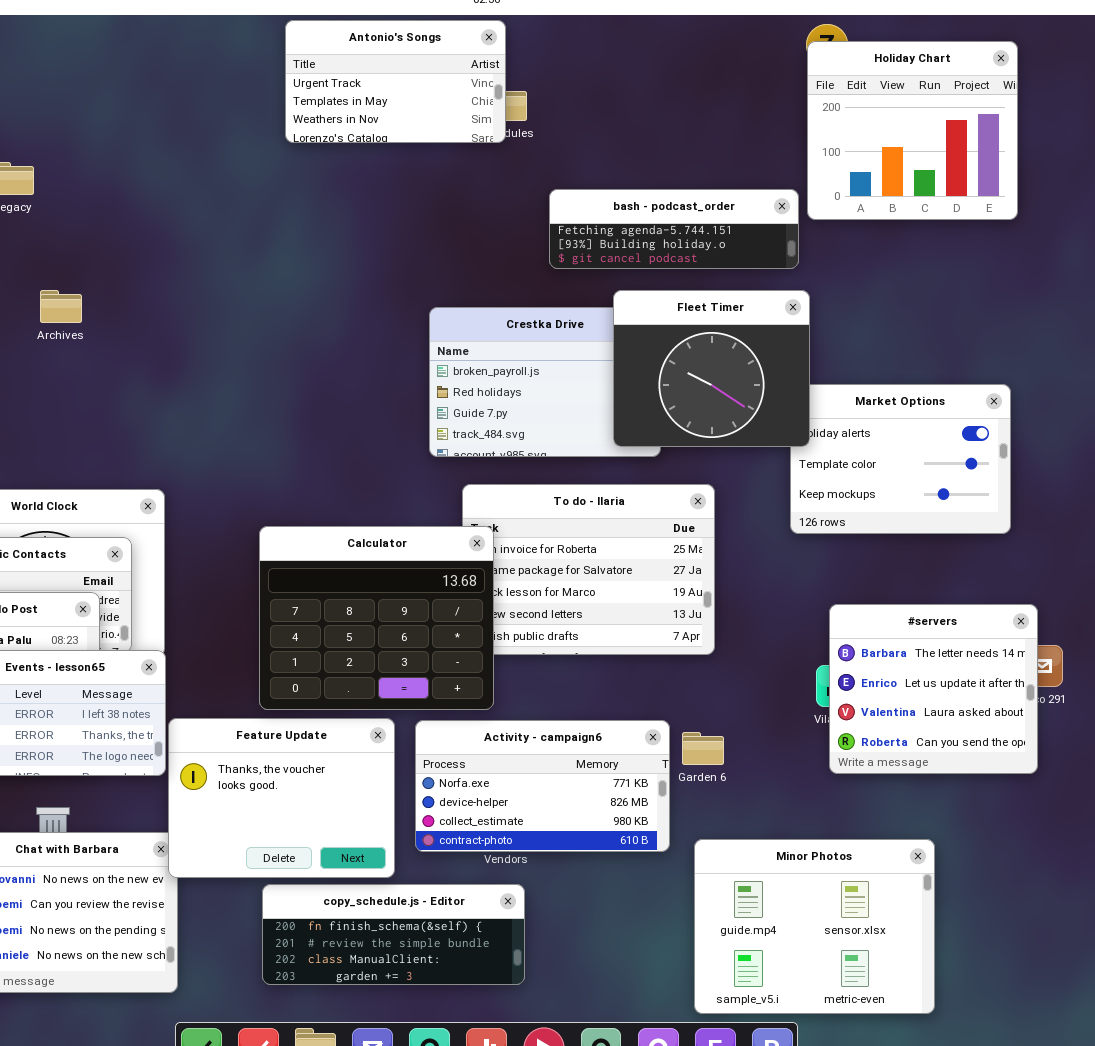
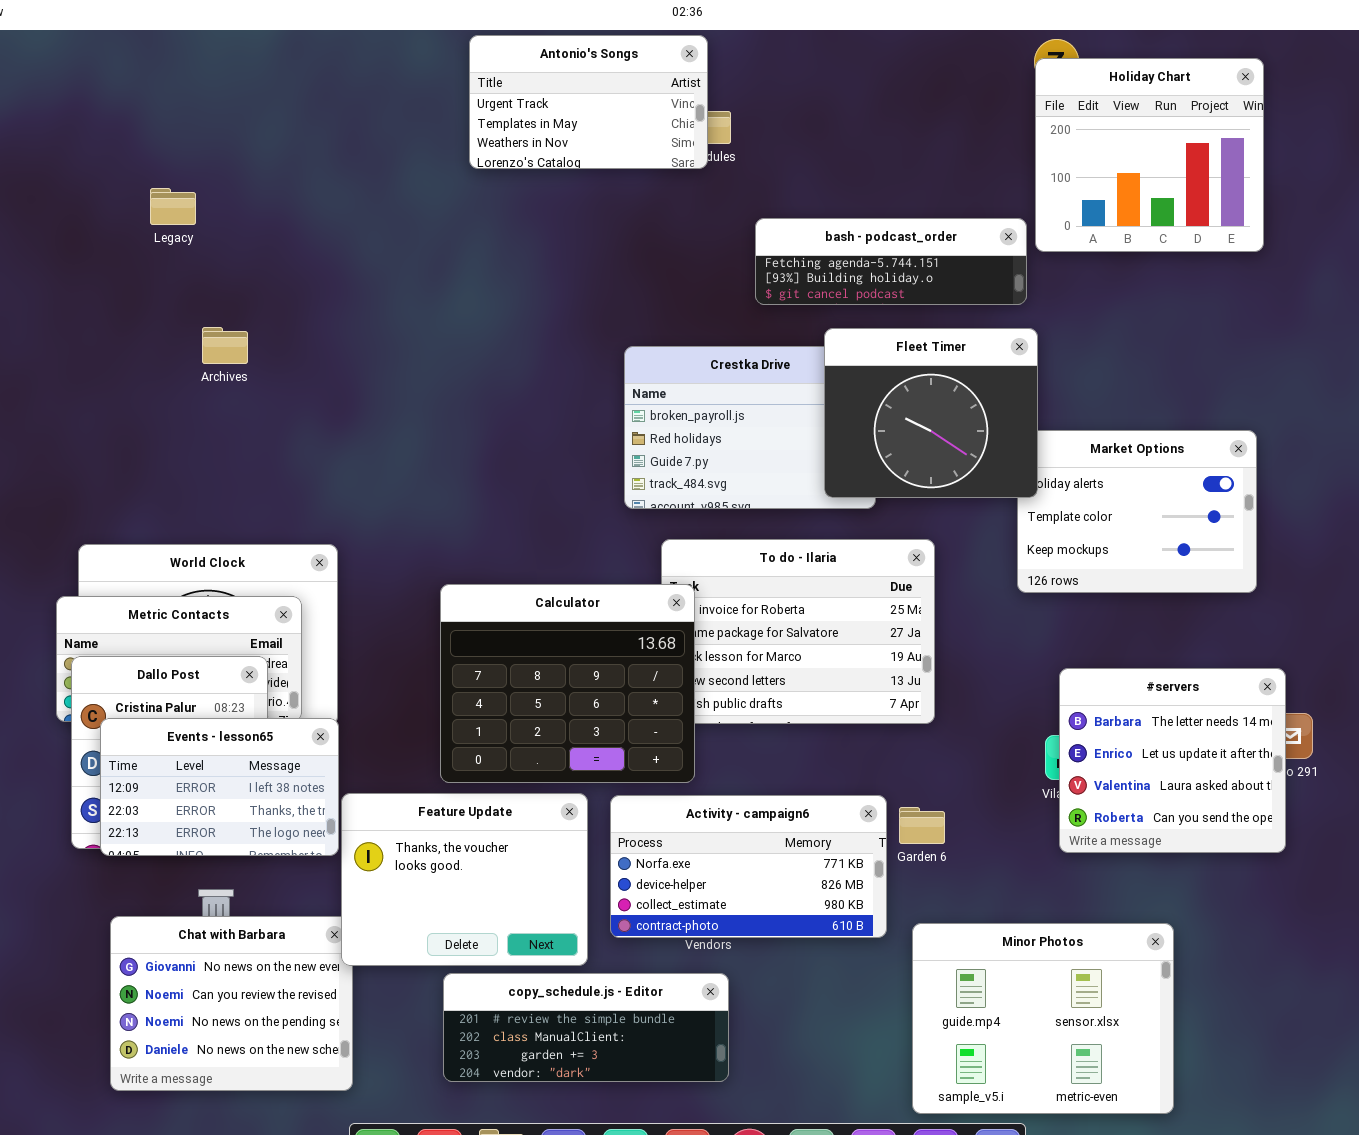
copy_schedule.js - Editor: [262,884,525,985] -> [443,973,729,1082], scrolled down 1 row

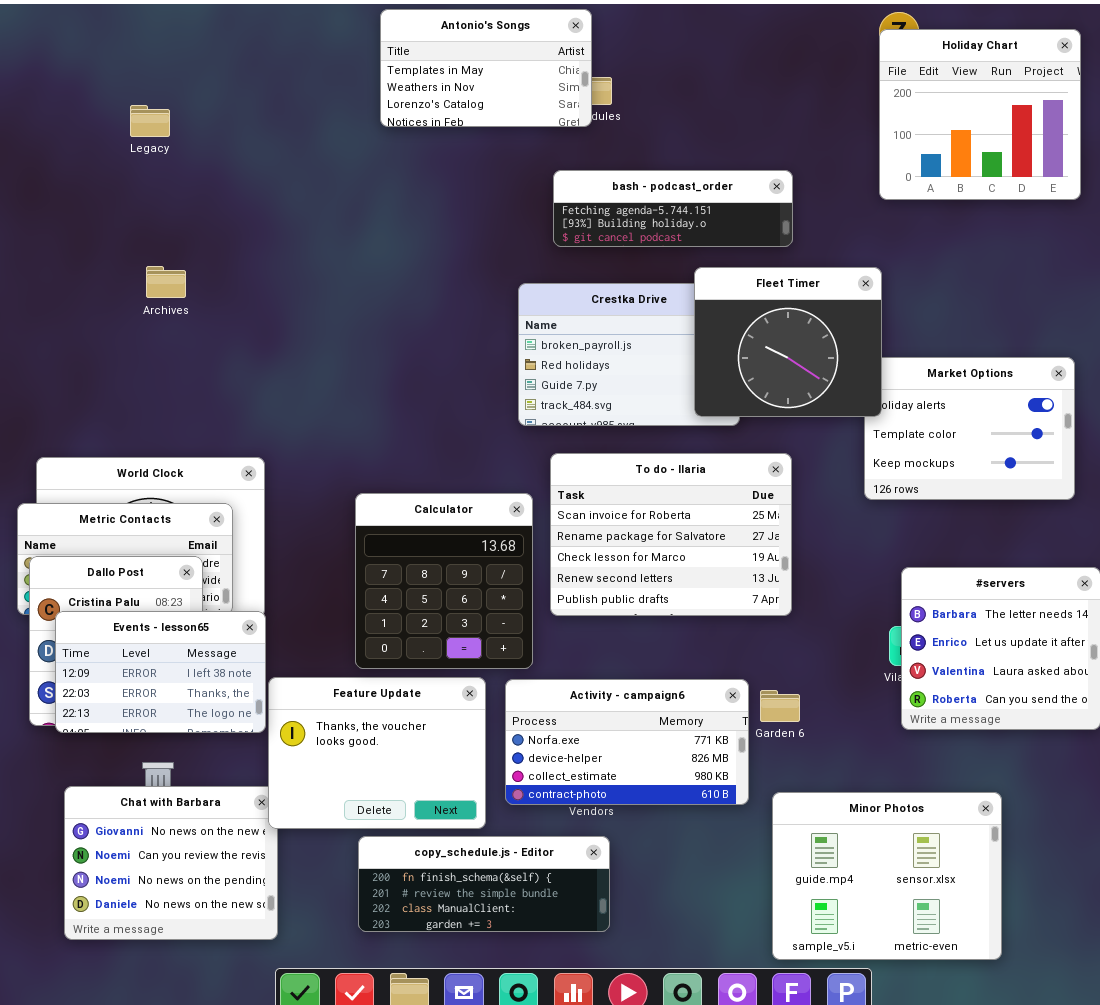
Antonio's Songs: [469,35,708,169] -> [380,9,592,127], scrolled down 1 row
Legacy: [150,188,196,225] -> [130,105,170,137], moved
bash - podcast_order: [755,218,1027,305] -> [553,170,793,247], moved
Calculator: [440,584,695,783] -> [355,493,533,669], resized
copy_schedule.js - Editor: [443,973,729,1082] -> [358,836,610,932], scrolled up 1 row

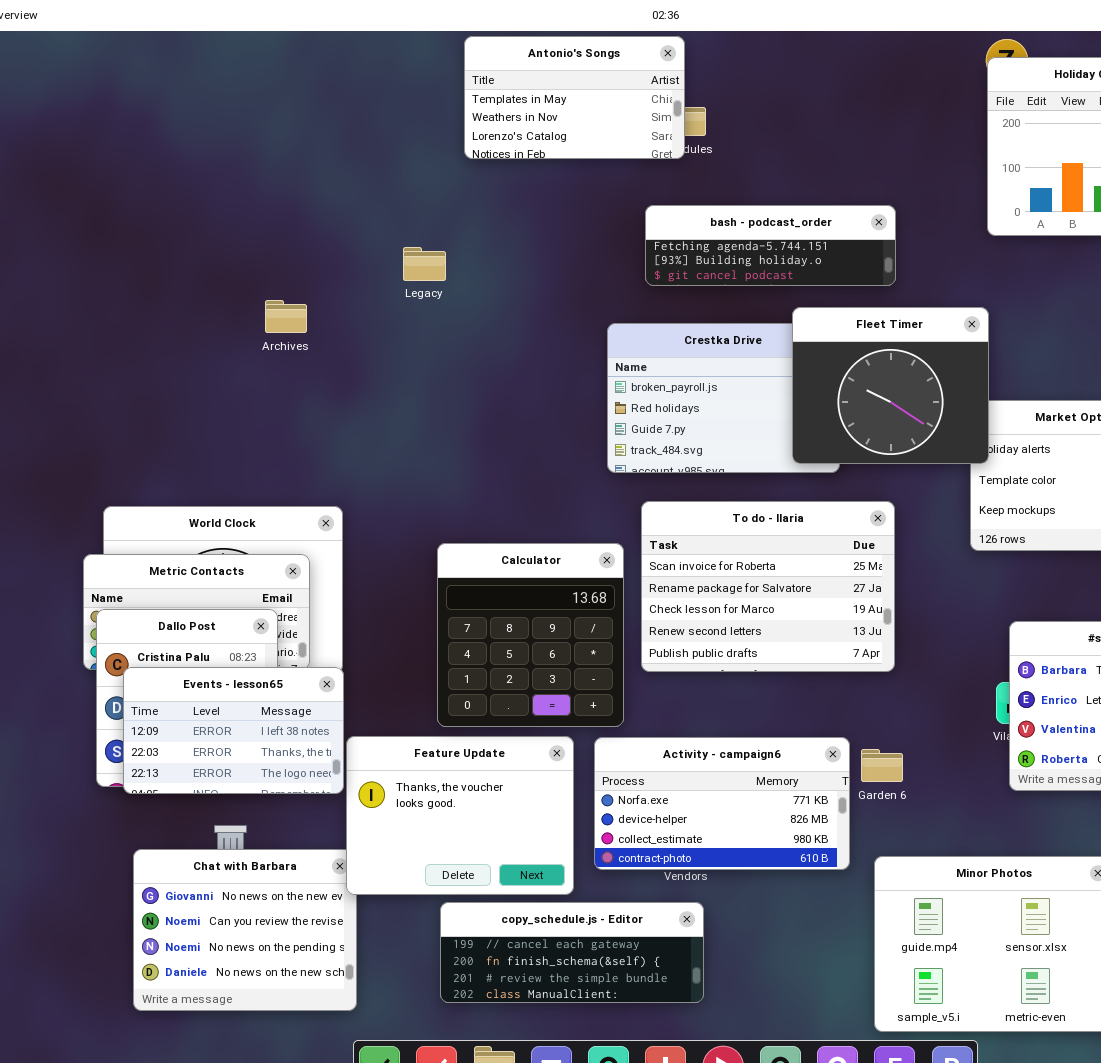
Legacy: [130,105,170,137] -> [403,247,446,281], moved
Archives: [146,266,186,298] -> [265,300,307,333], moved
copy_schedule.js - Editor: [358,836,610,932] -> [440,902,704,1003], scrolled up 1 row

